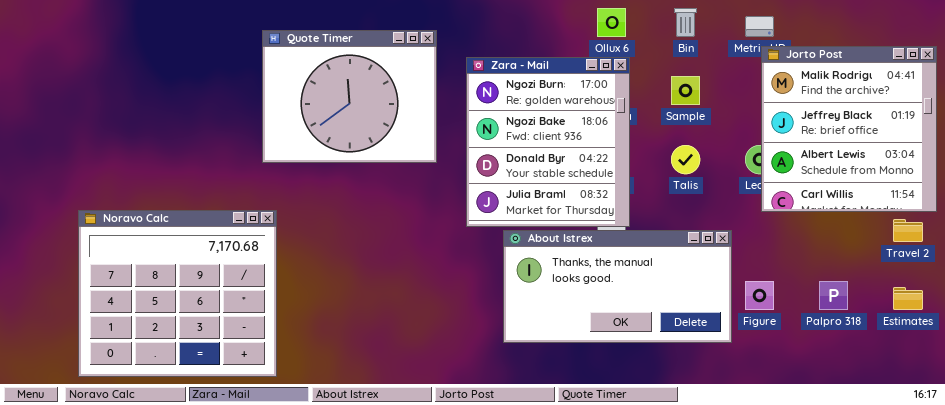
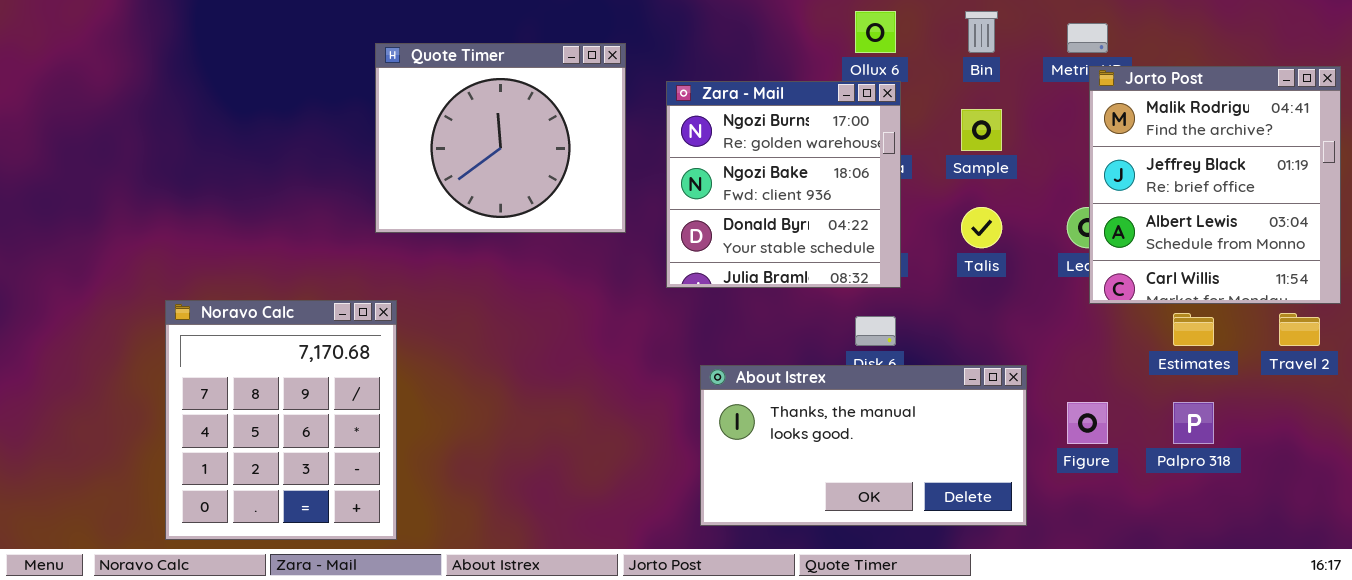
Zara - Mail: [466,57,630,227] -> [666,81,901,288], resized
Noravo Calc: [78,210,277,377] -> [165,300,397,540], resized
About Istrex: [503,230,732,343] -> [700,365,1027,526], moved
Estimates: [893,287,923,310] -> [1173,313,1214,346], moved

